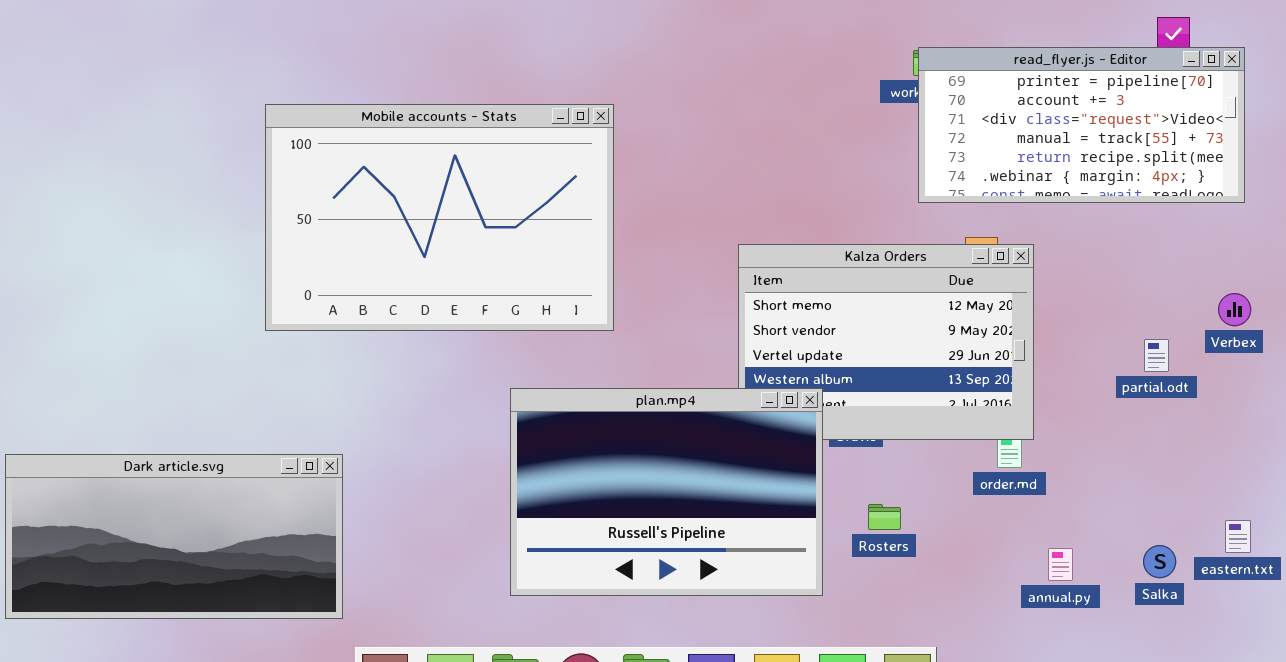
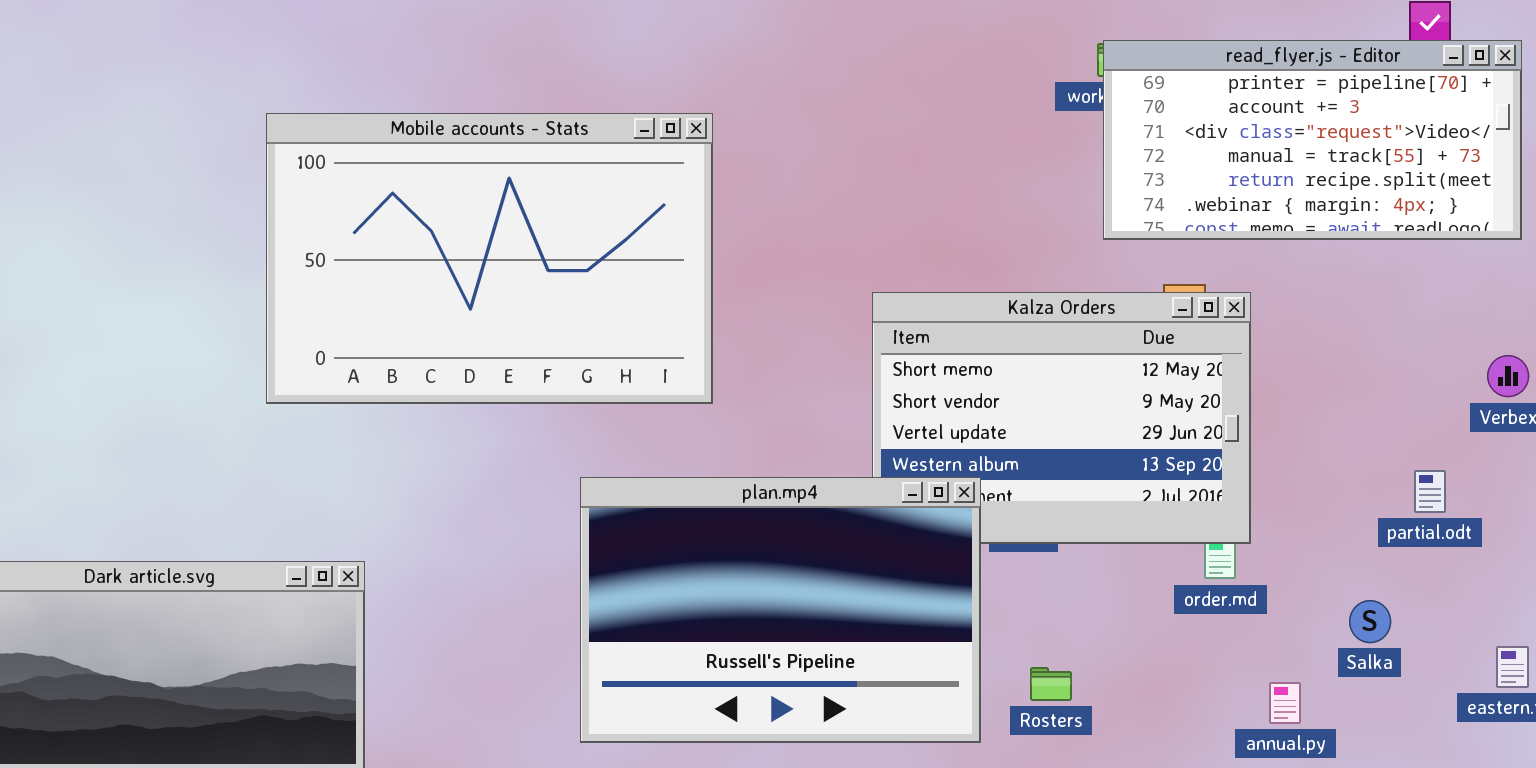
partial.odt: [1144,339,1169,372] -> [1414,470,1446,513], moved
Rosters: [868,504,901,530] -> [1030,667,1072,701], moved
Salka: [1143,545,1176,578] -> [1349,600,1391,643], moved

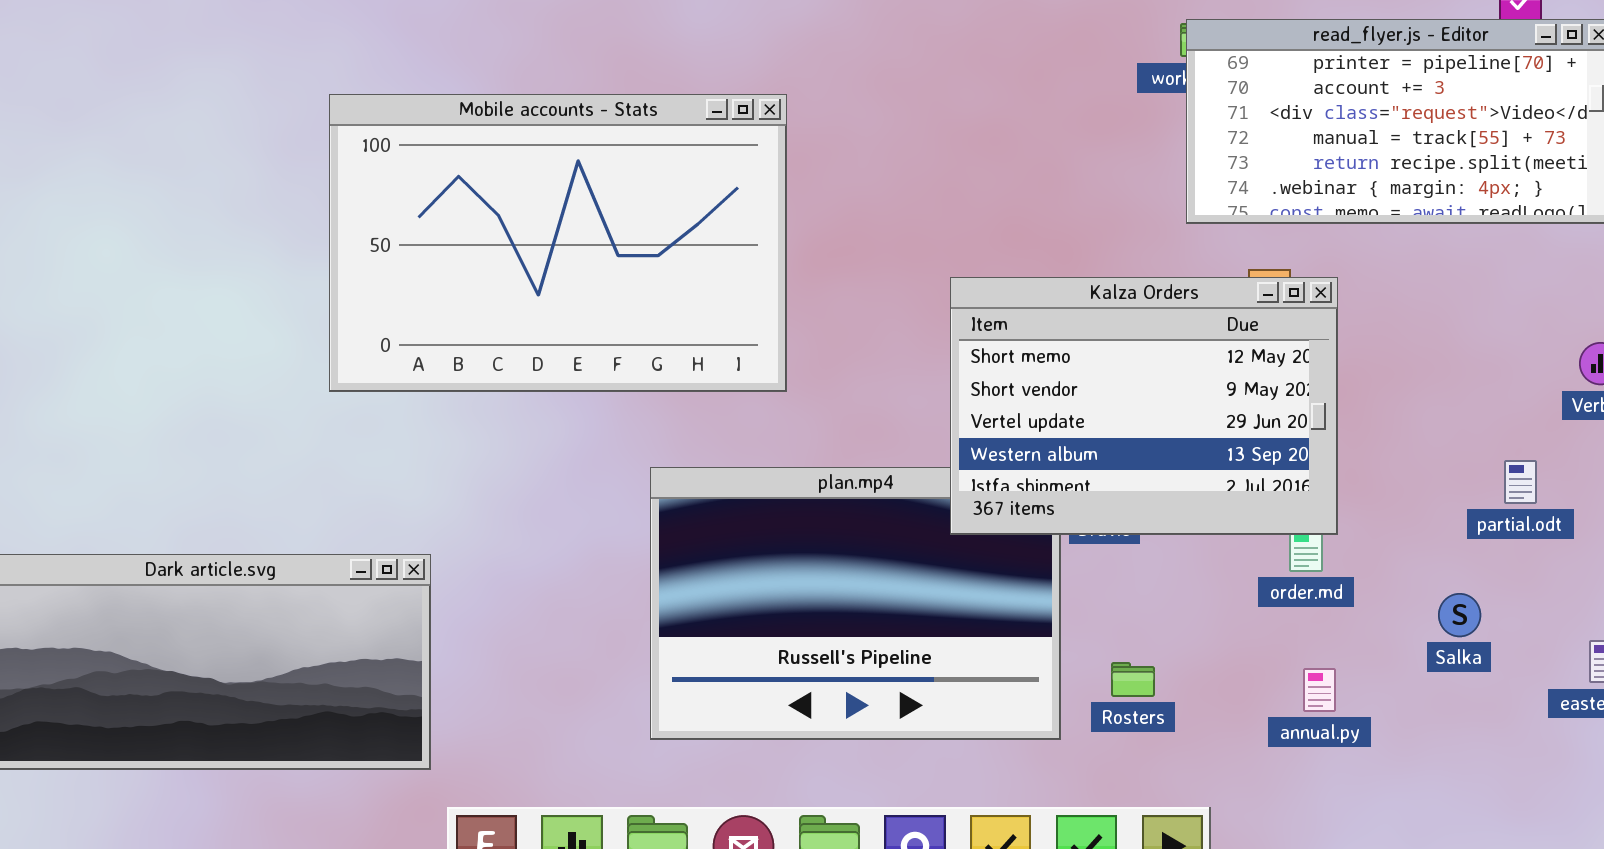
Kalza Orders: [872,292,1251,544] -> [950,277,1338,535], raised
annual.py: [1269,682,1301,724] -> [1303,668,1336,712], moved

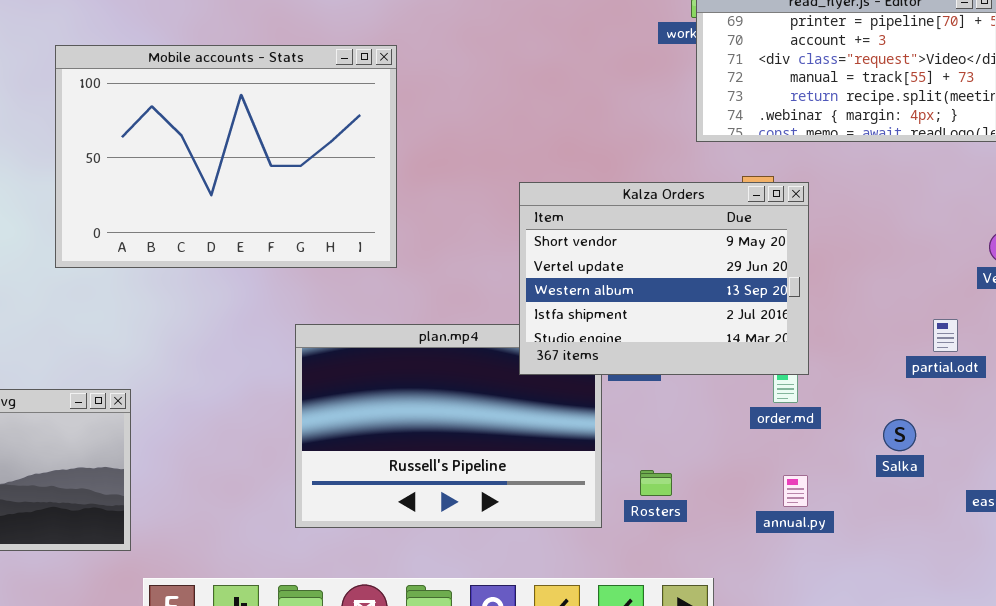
Kalza Orders: [950,277,1338,535] -> [519,182,809,375], scrolled down 1 row

